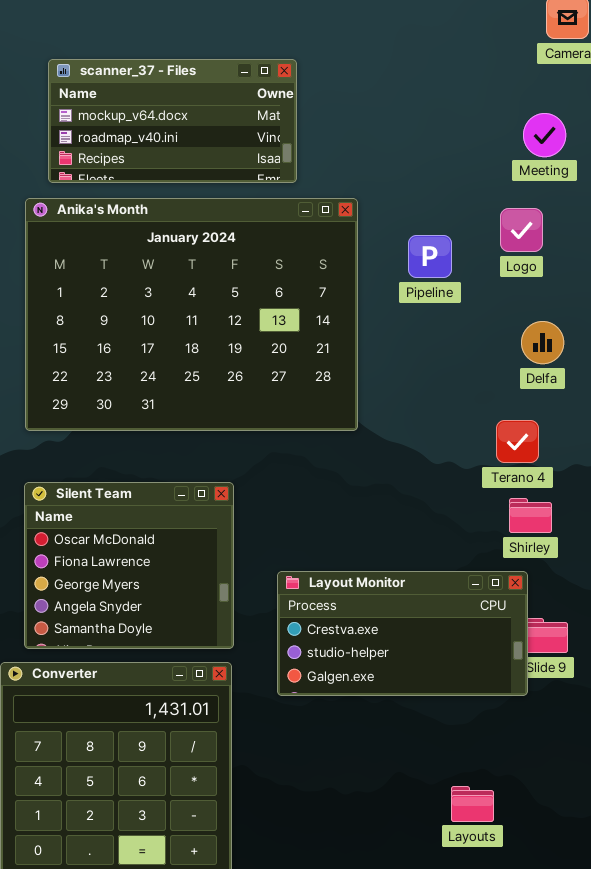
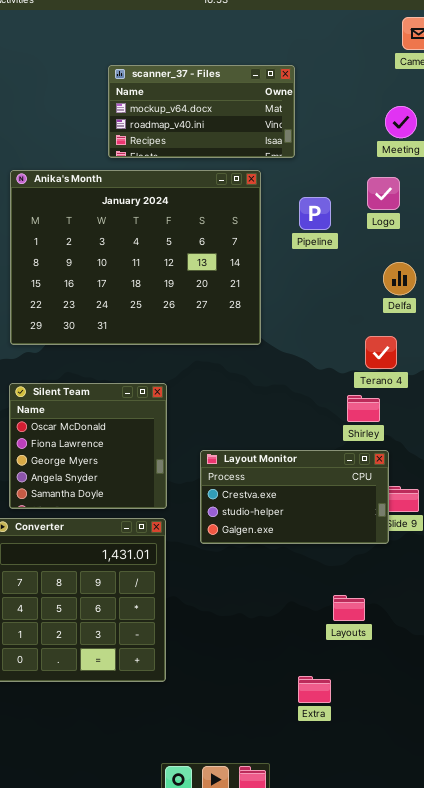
scanner_37 - Files: [48,59,297,183] -> [108,65,295,158], moved
Shirley: [509,498,552,533] -> [347,395,380,422], moved
Layouts: [451,786,494,822] -> [333,595,365,621], moved

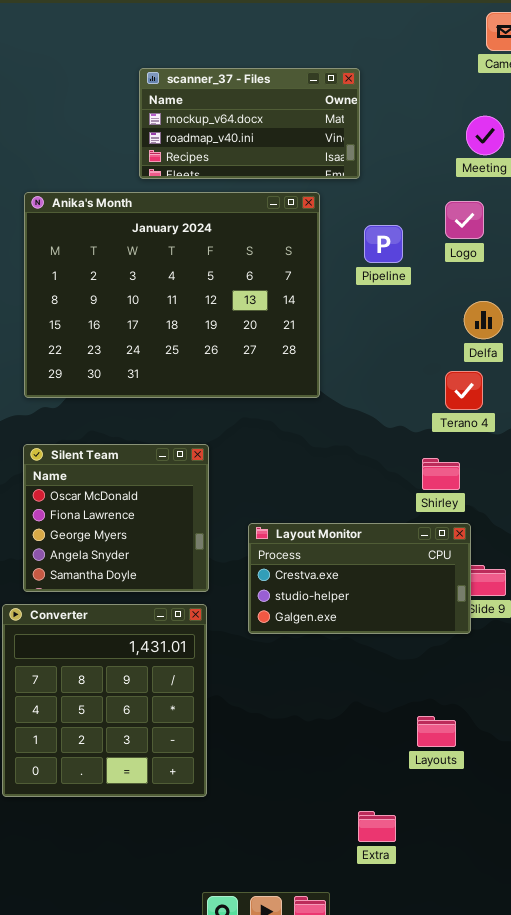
Terano 4: [365,336,397,369] -> [445,371,483,410], moved
Layouts: [333,595,365,621] -> [417,716,456,747], moved
Extra: [298,676,331,703] -> [358,811,396,842], moved

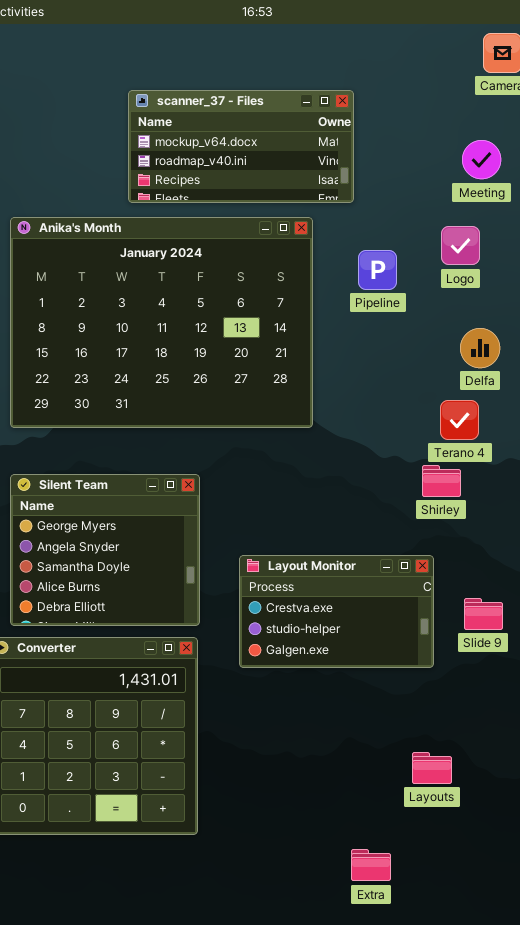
Silent Team: [23,444,209,592] -> [10,474,200,626], scrolled down 2 rows
Shirley: [422,458,460,490] -> [422,465,461,497], moved
Layout Monitor: [248,523,471,634] -> [239,555,434,668], resized

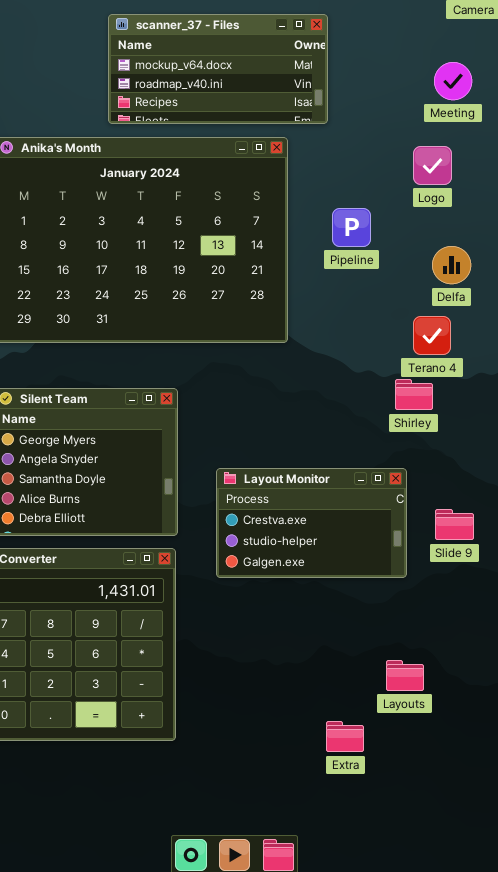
Pipeline: [358,250,397,290] -> [332,208,371,247], moved
Extra: [351,849,391,881] -> [326,721,364,752], moved

